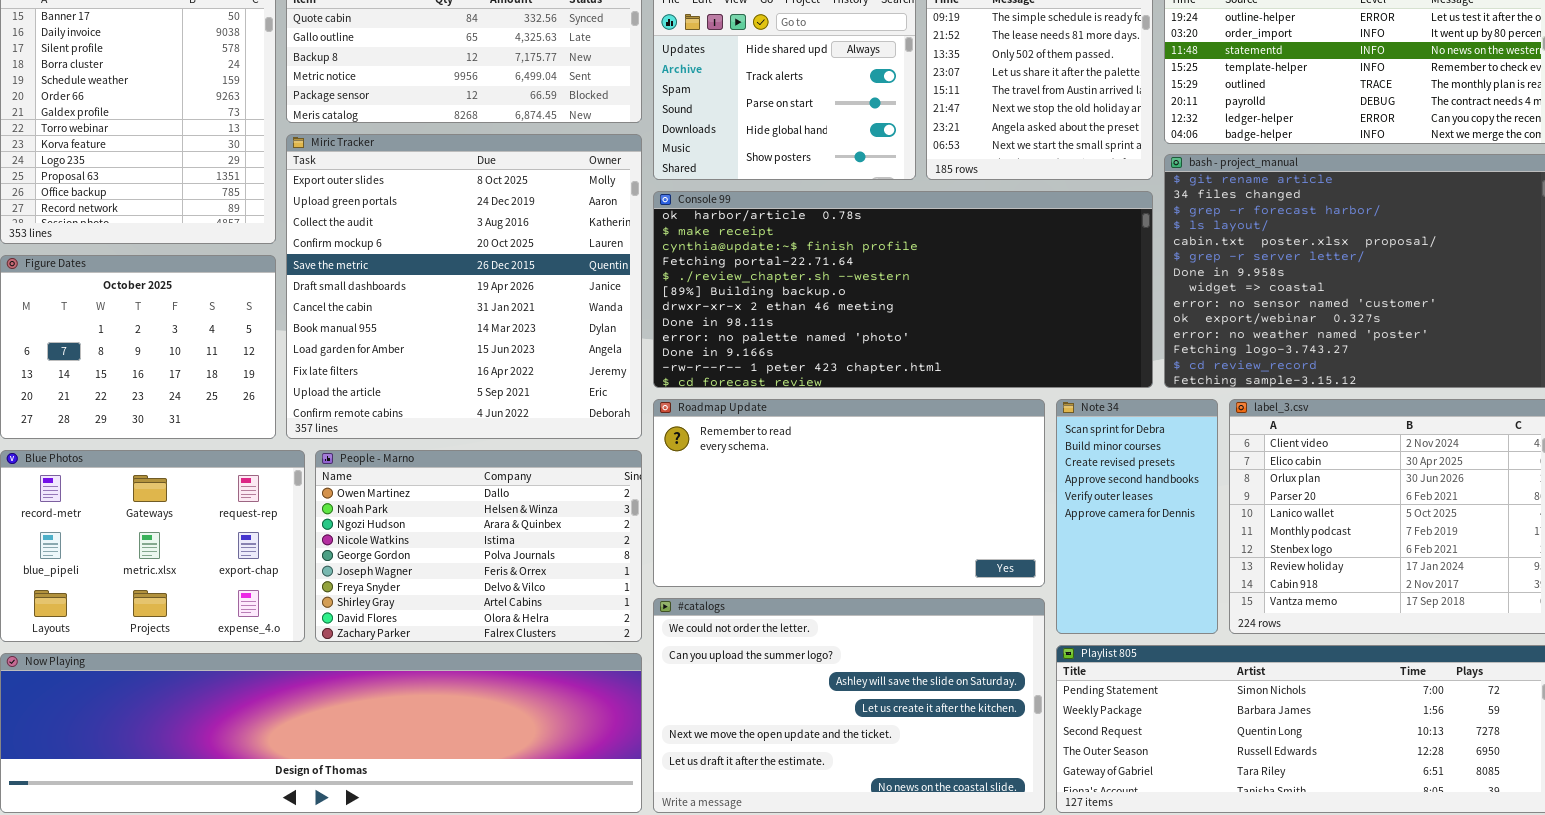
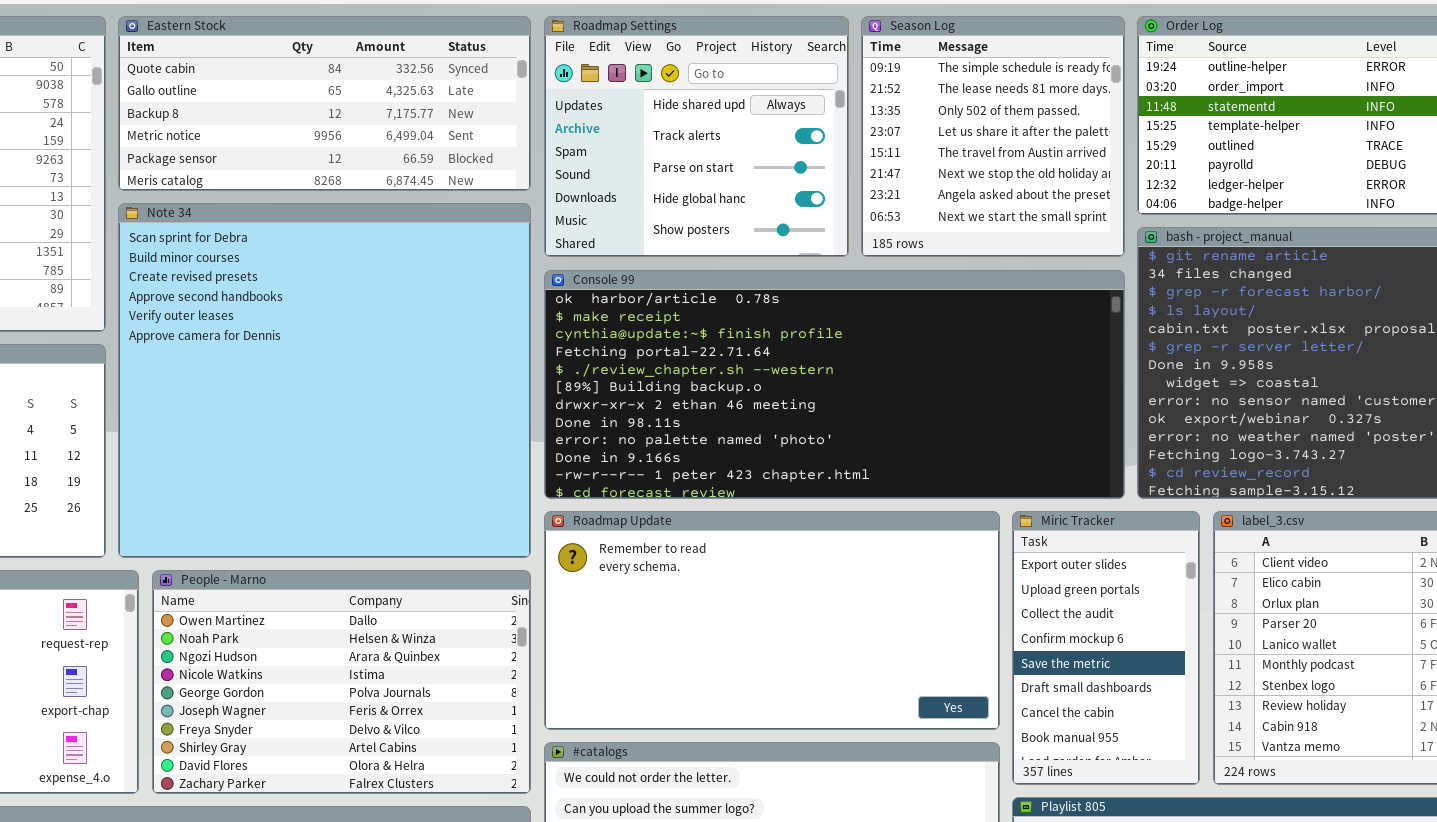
Miric Tracker: [286,134,642,439] -> [1012,511,1200,785], moved, resized
Note 34: [1056,399,1218,634] -> [118,203,531,558], moved, resized

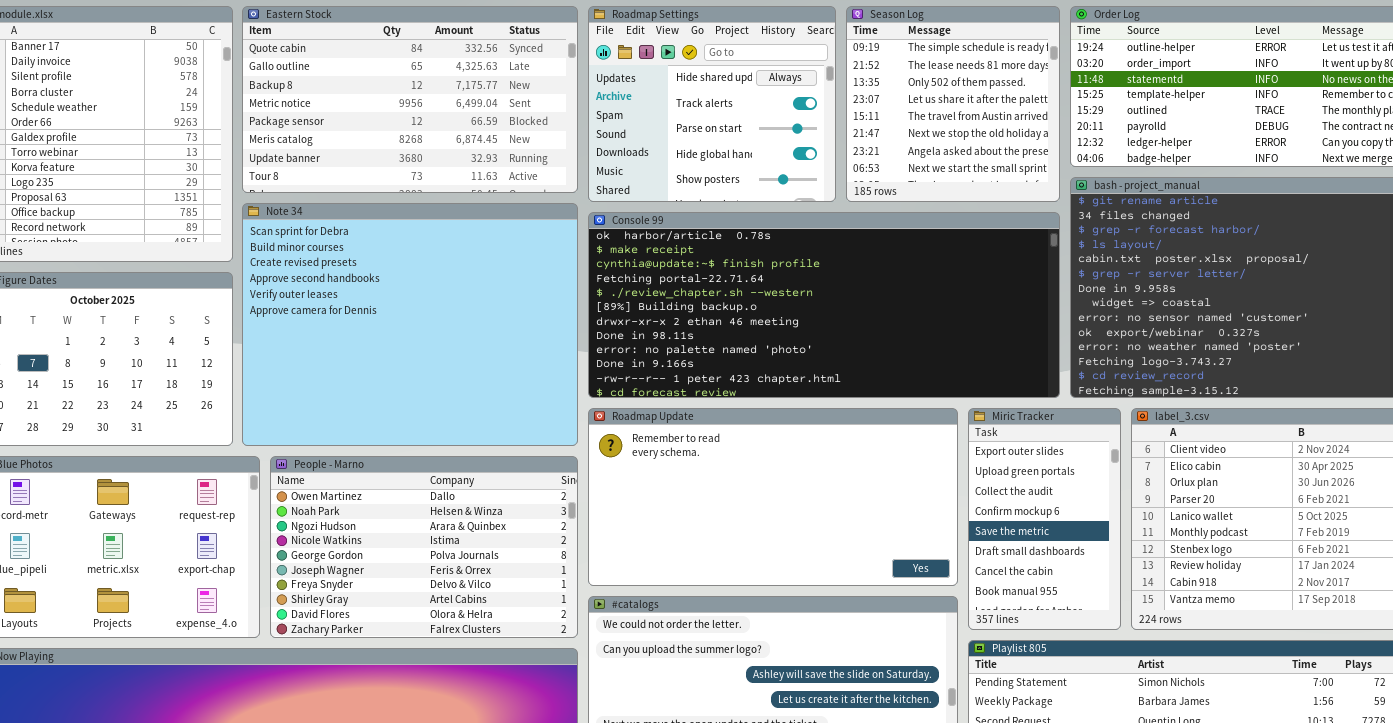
Eastern Stock: [118,16,531,191] -> [242,6,578,193], resized
Note 34: [118,203,531,558] -> [242,203,578,446], resized

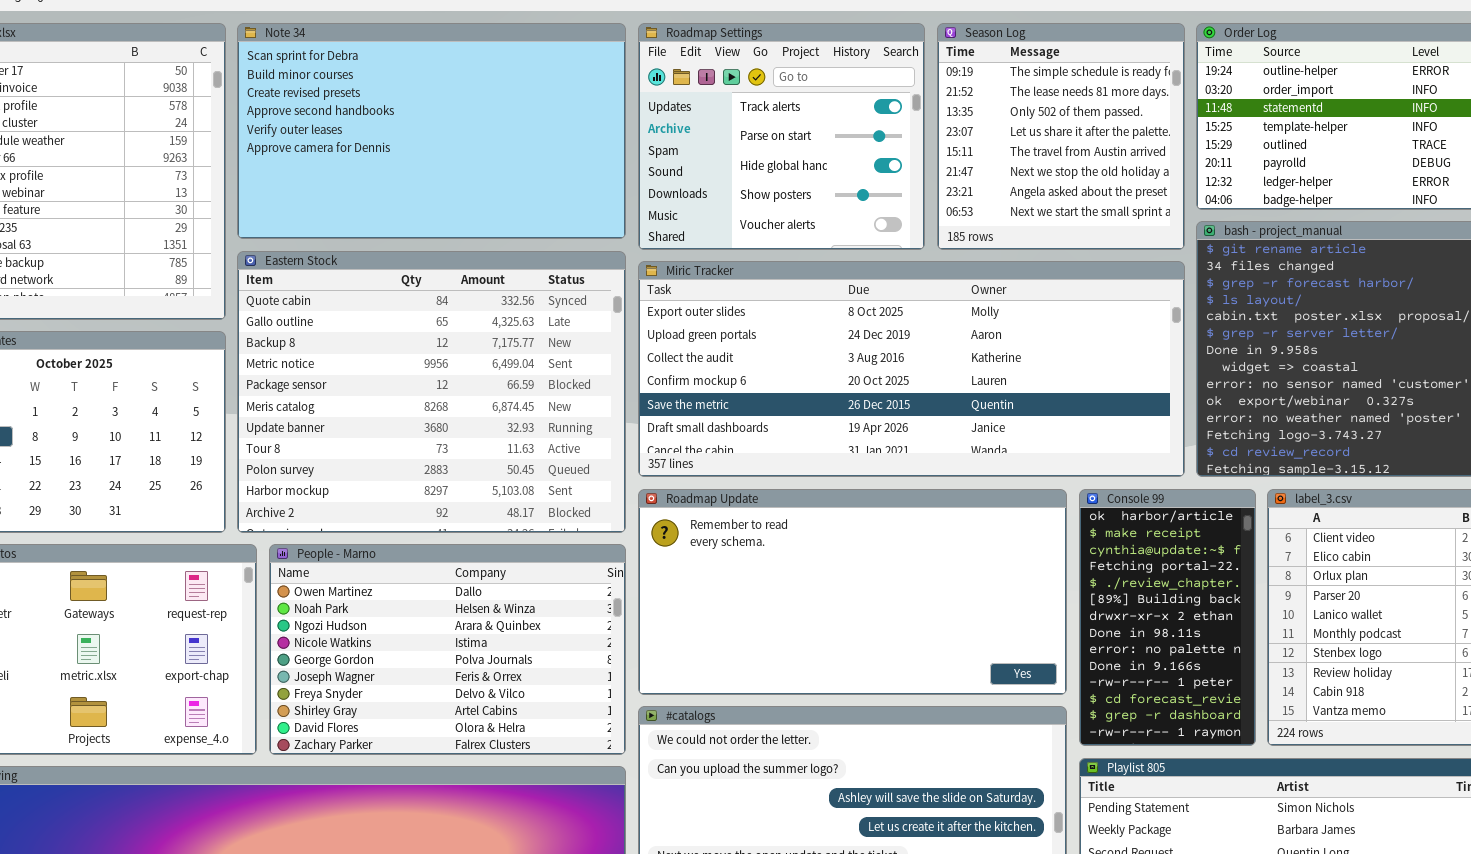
Eastern Stock: [242,6,578,193] -> [237,251,626,533], moved, resized
Roadmap Settings: [588,6,836,202] -> [638,23,925,250], scrolled down 1 row
Note 34: [242,203,578,446] -> [237,23,626,239], moved, resized
Console 99: [588,212,1060,398] -> [1079,489,1256,746], moved, resized
Miric Tracker: [968,408,1121,630] -> [638,261,1185,477], moved, resized

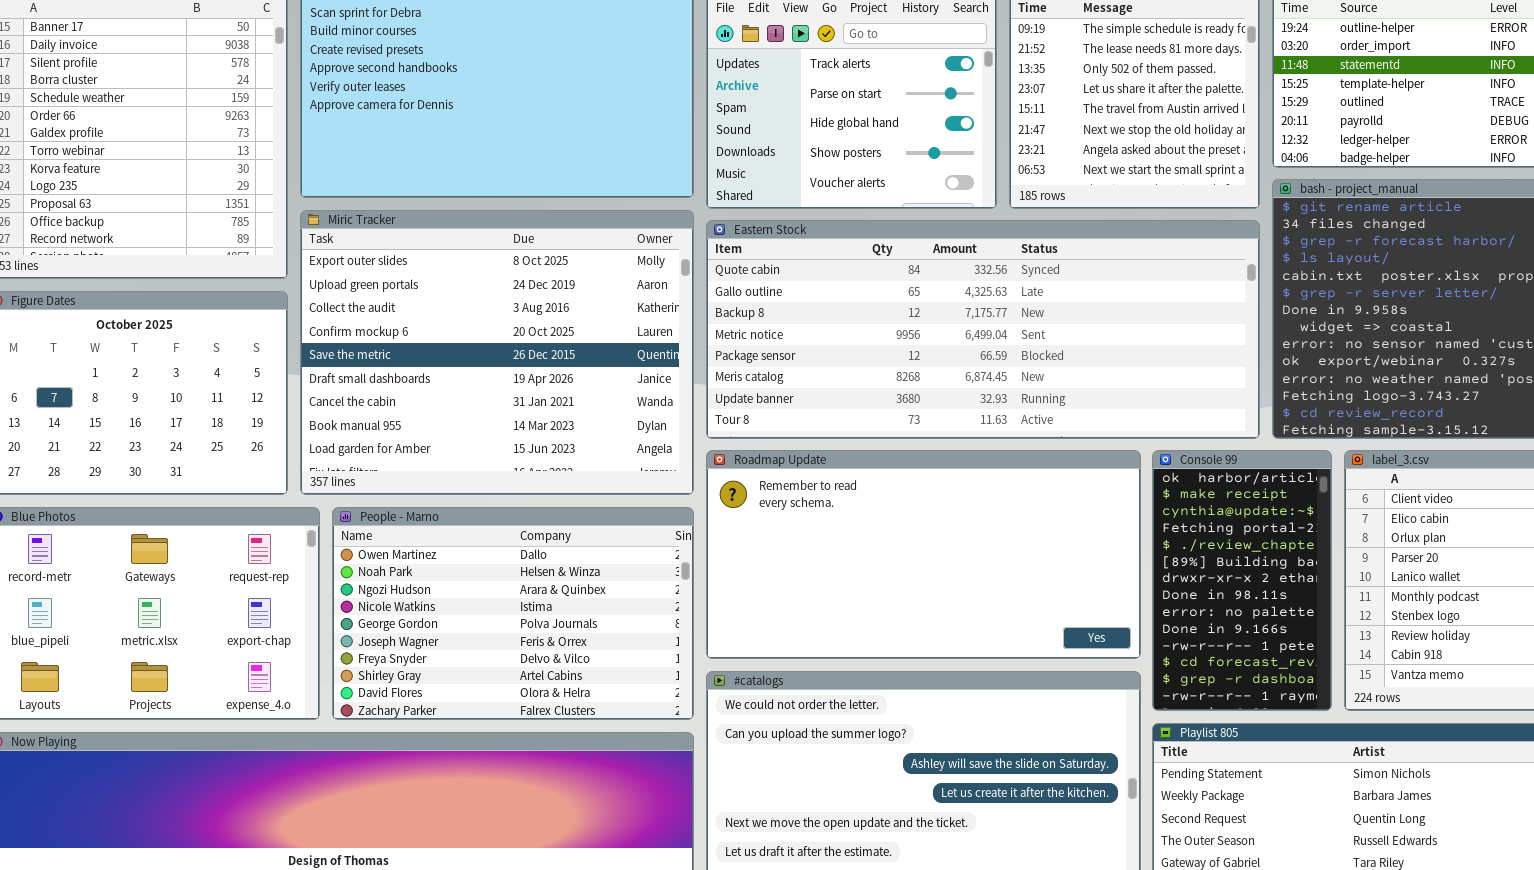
Eastern Stock: [237,251,626,533] -> [706,220,1260,439], moved, resized
Miric Tracker: [638,261,1185,477] -> [300,210,694,495], moved, resized

